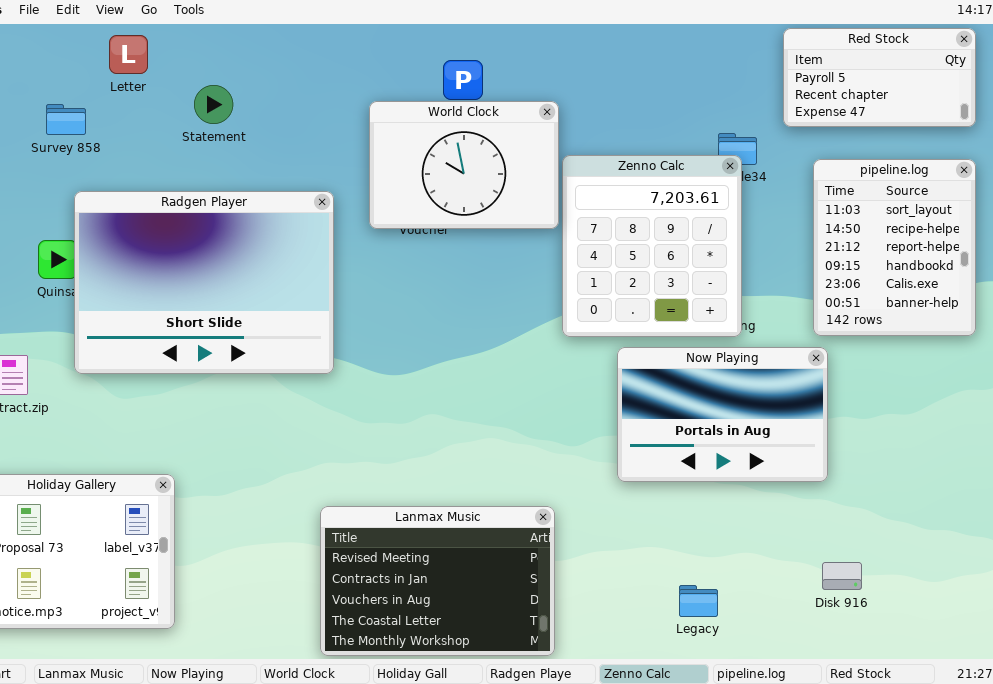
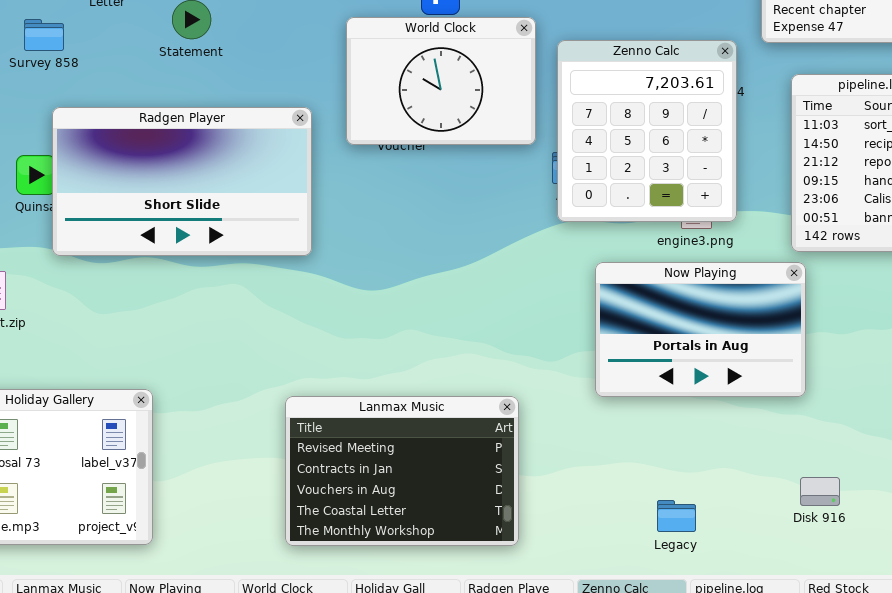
Zenno Calc: [562,155,742,337] -> [557,40,737,222], moved
Radgen Player: [74,191,334,374] -> [52,107,312,256], resized
Lanmax Music: [320,506,555,656] -> [285,396,519,546], moved

